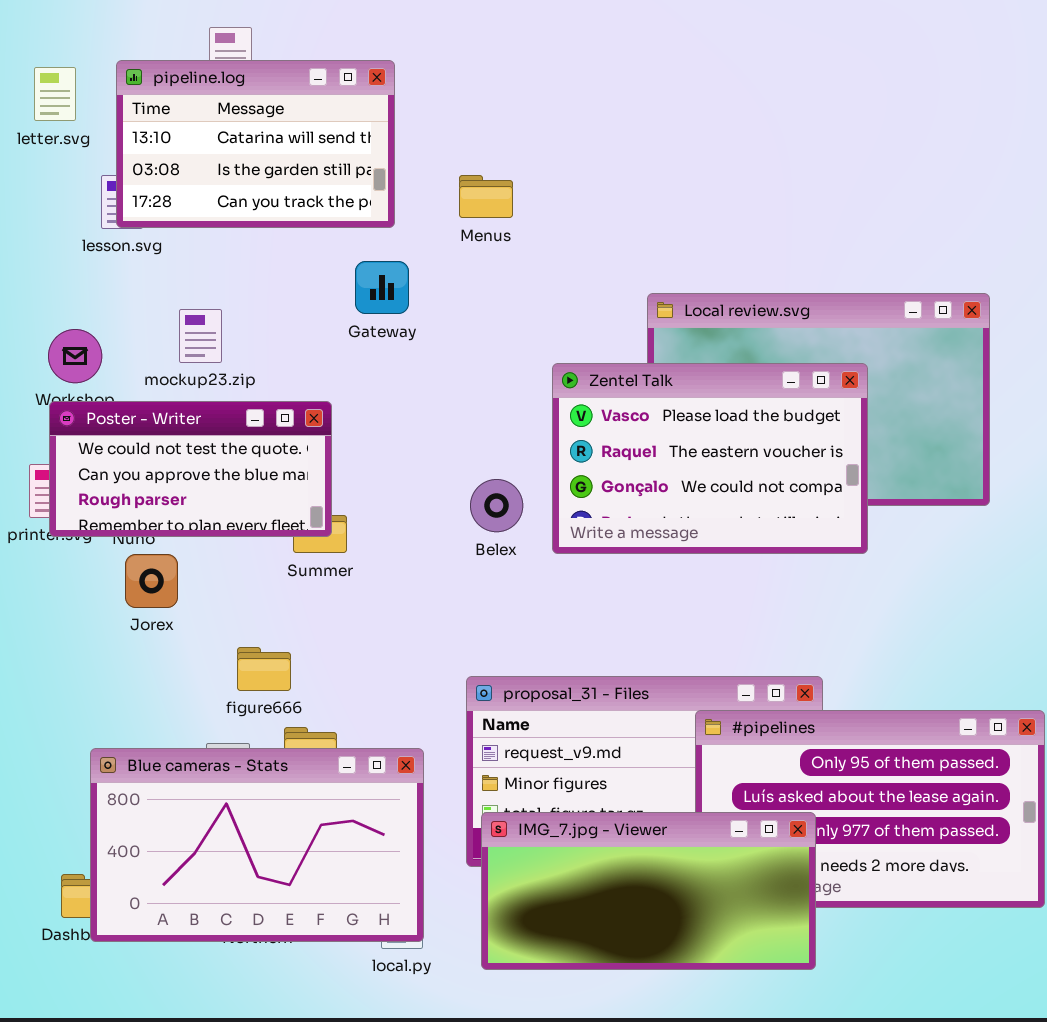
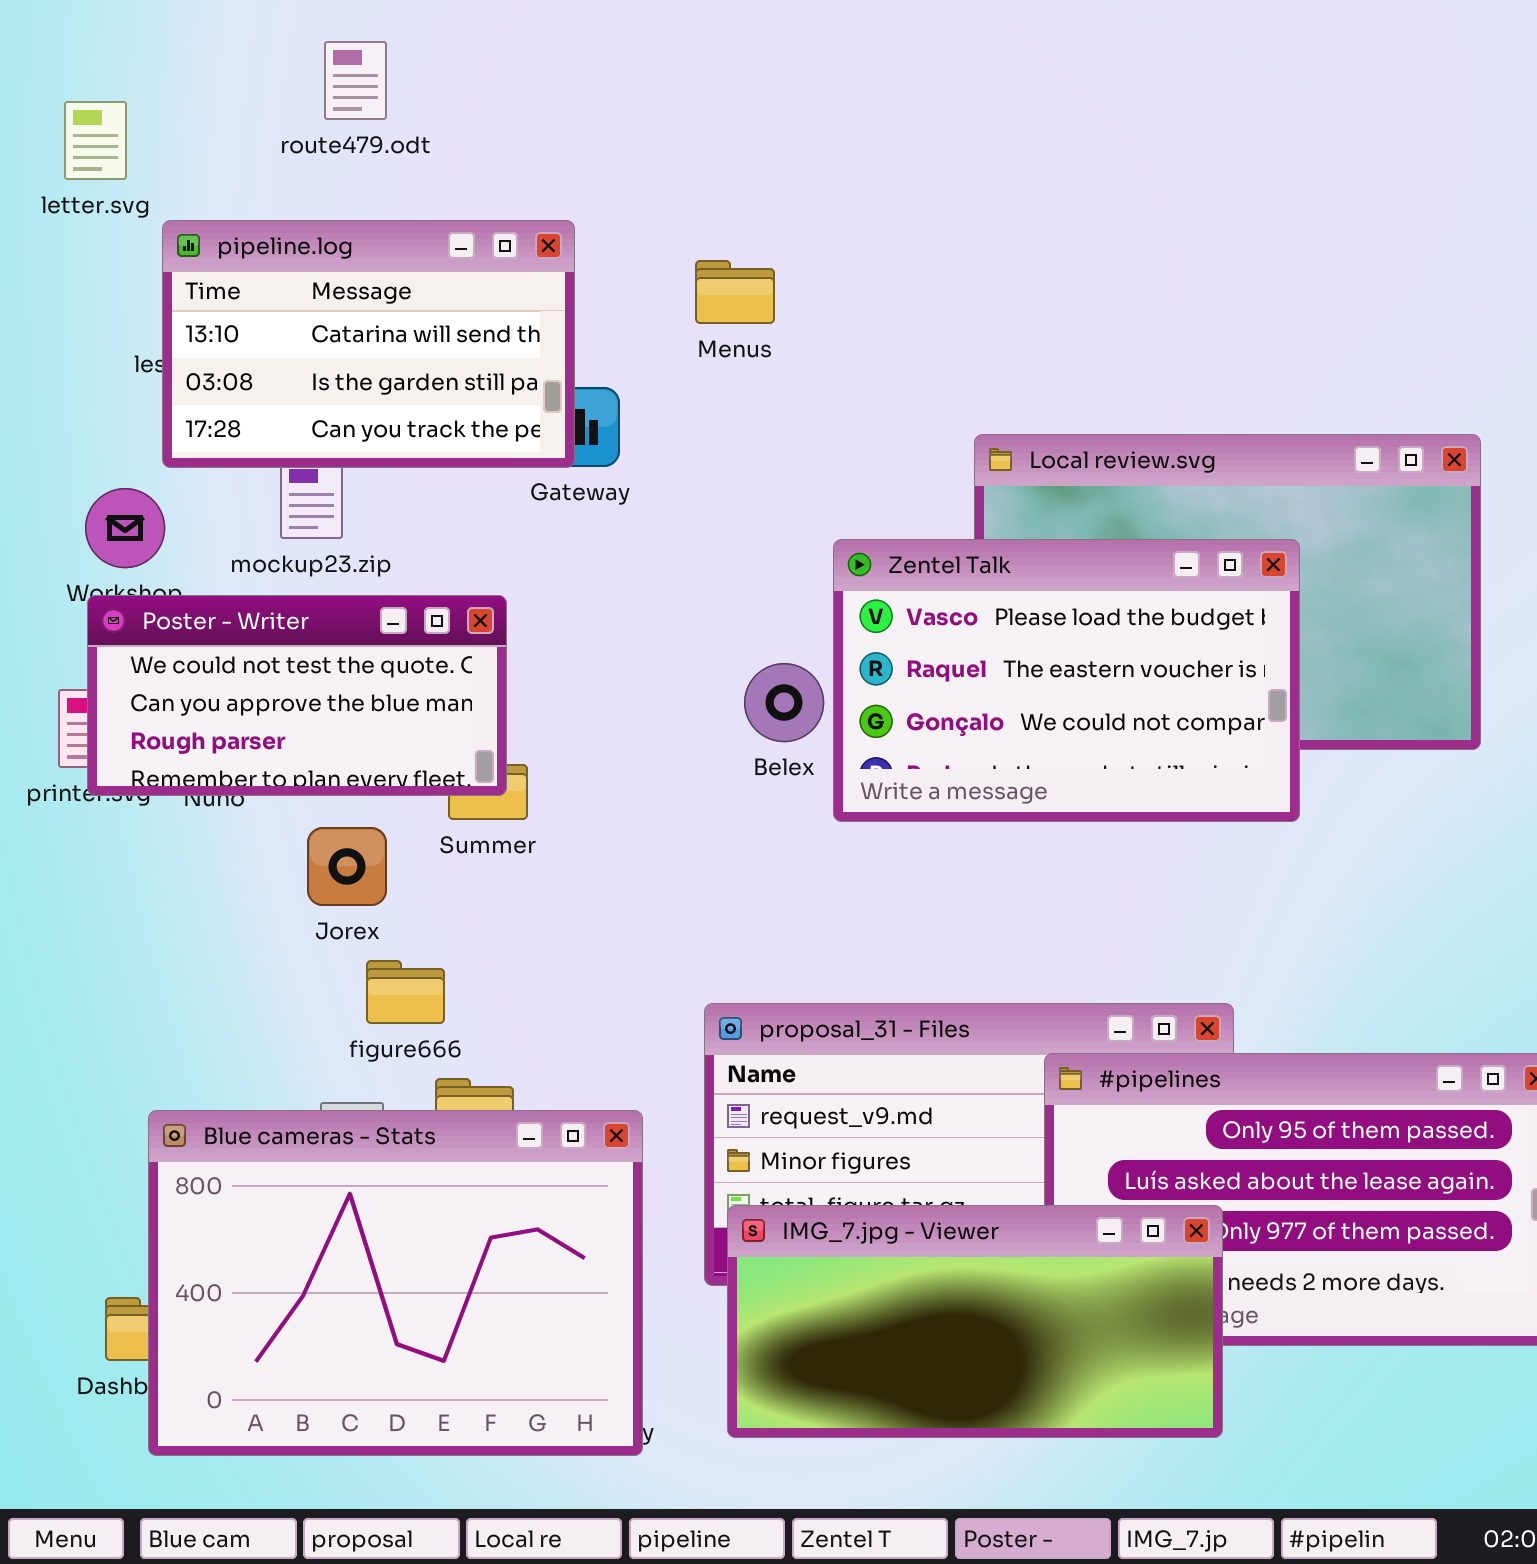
pipeline.log: [116,60,395,228] -> [162,220,575,468], moved
Belex: [470,479,523,532] -> [744,663,824,742], moved
Jorex: [125,554,178,608] -> [307,827,387,906], moved
Blue cameras - Stats: [90,748,424,942] -> [148,1110,643,1456], resized

